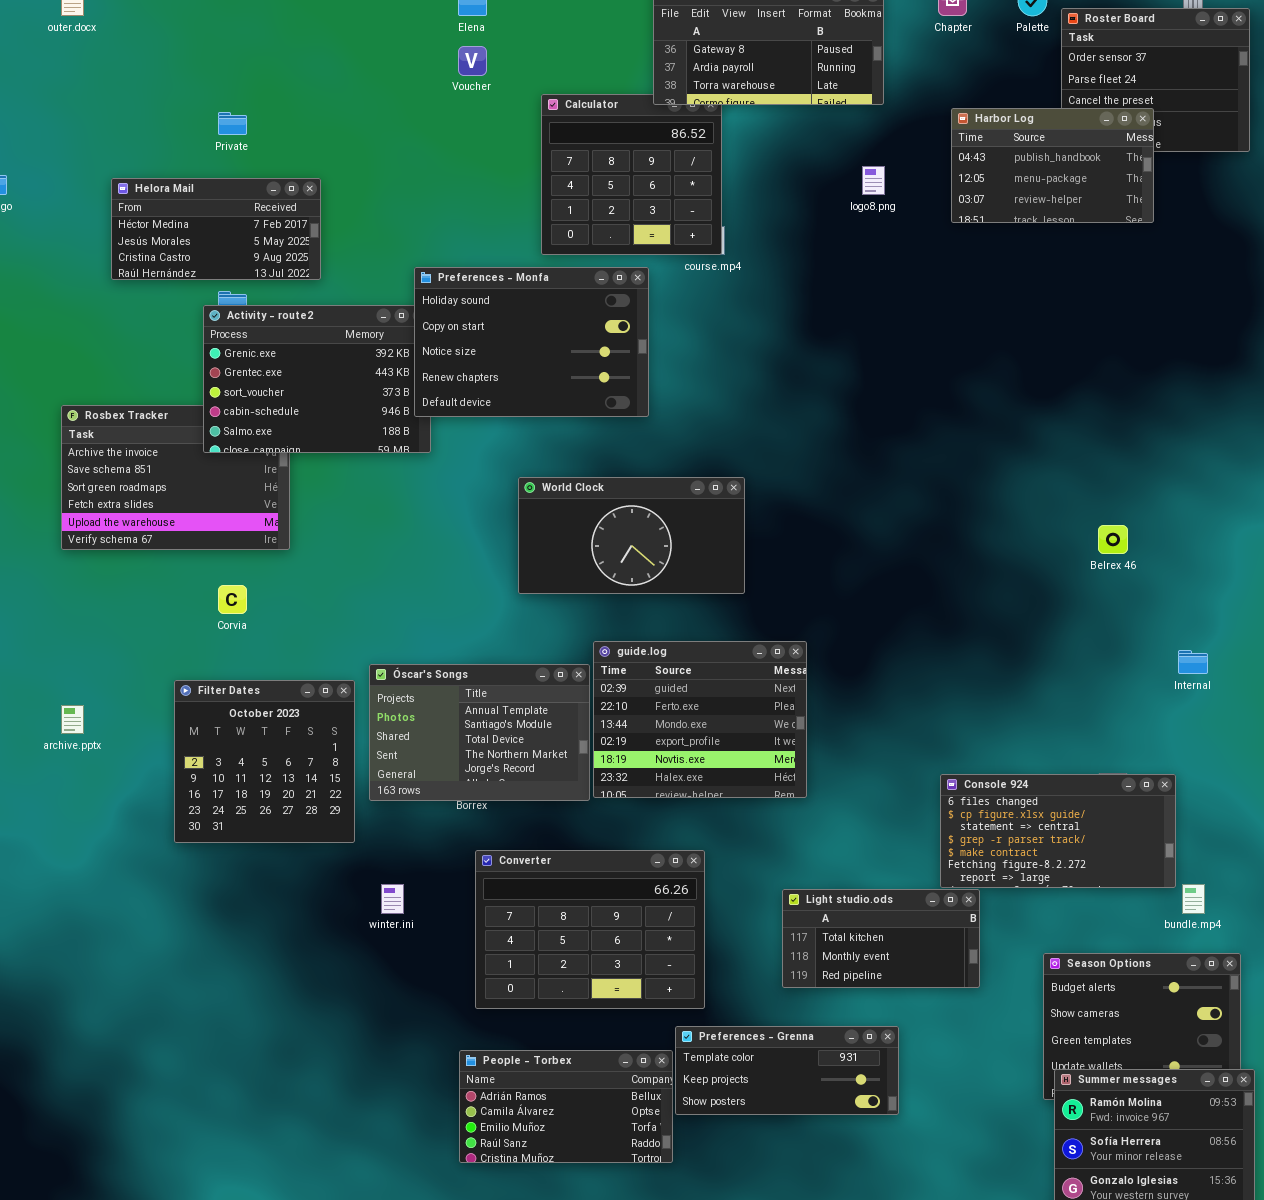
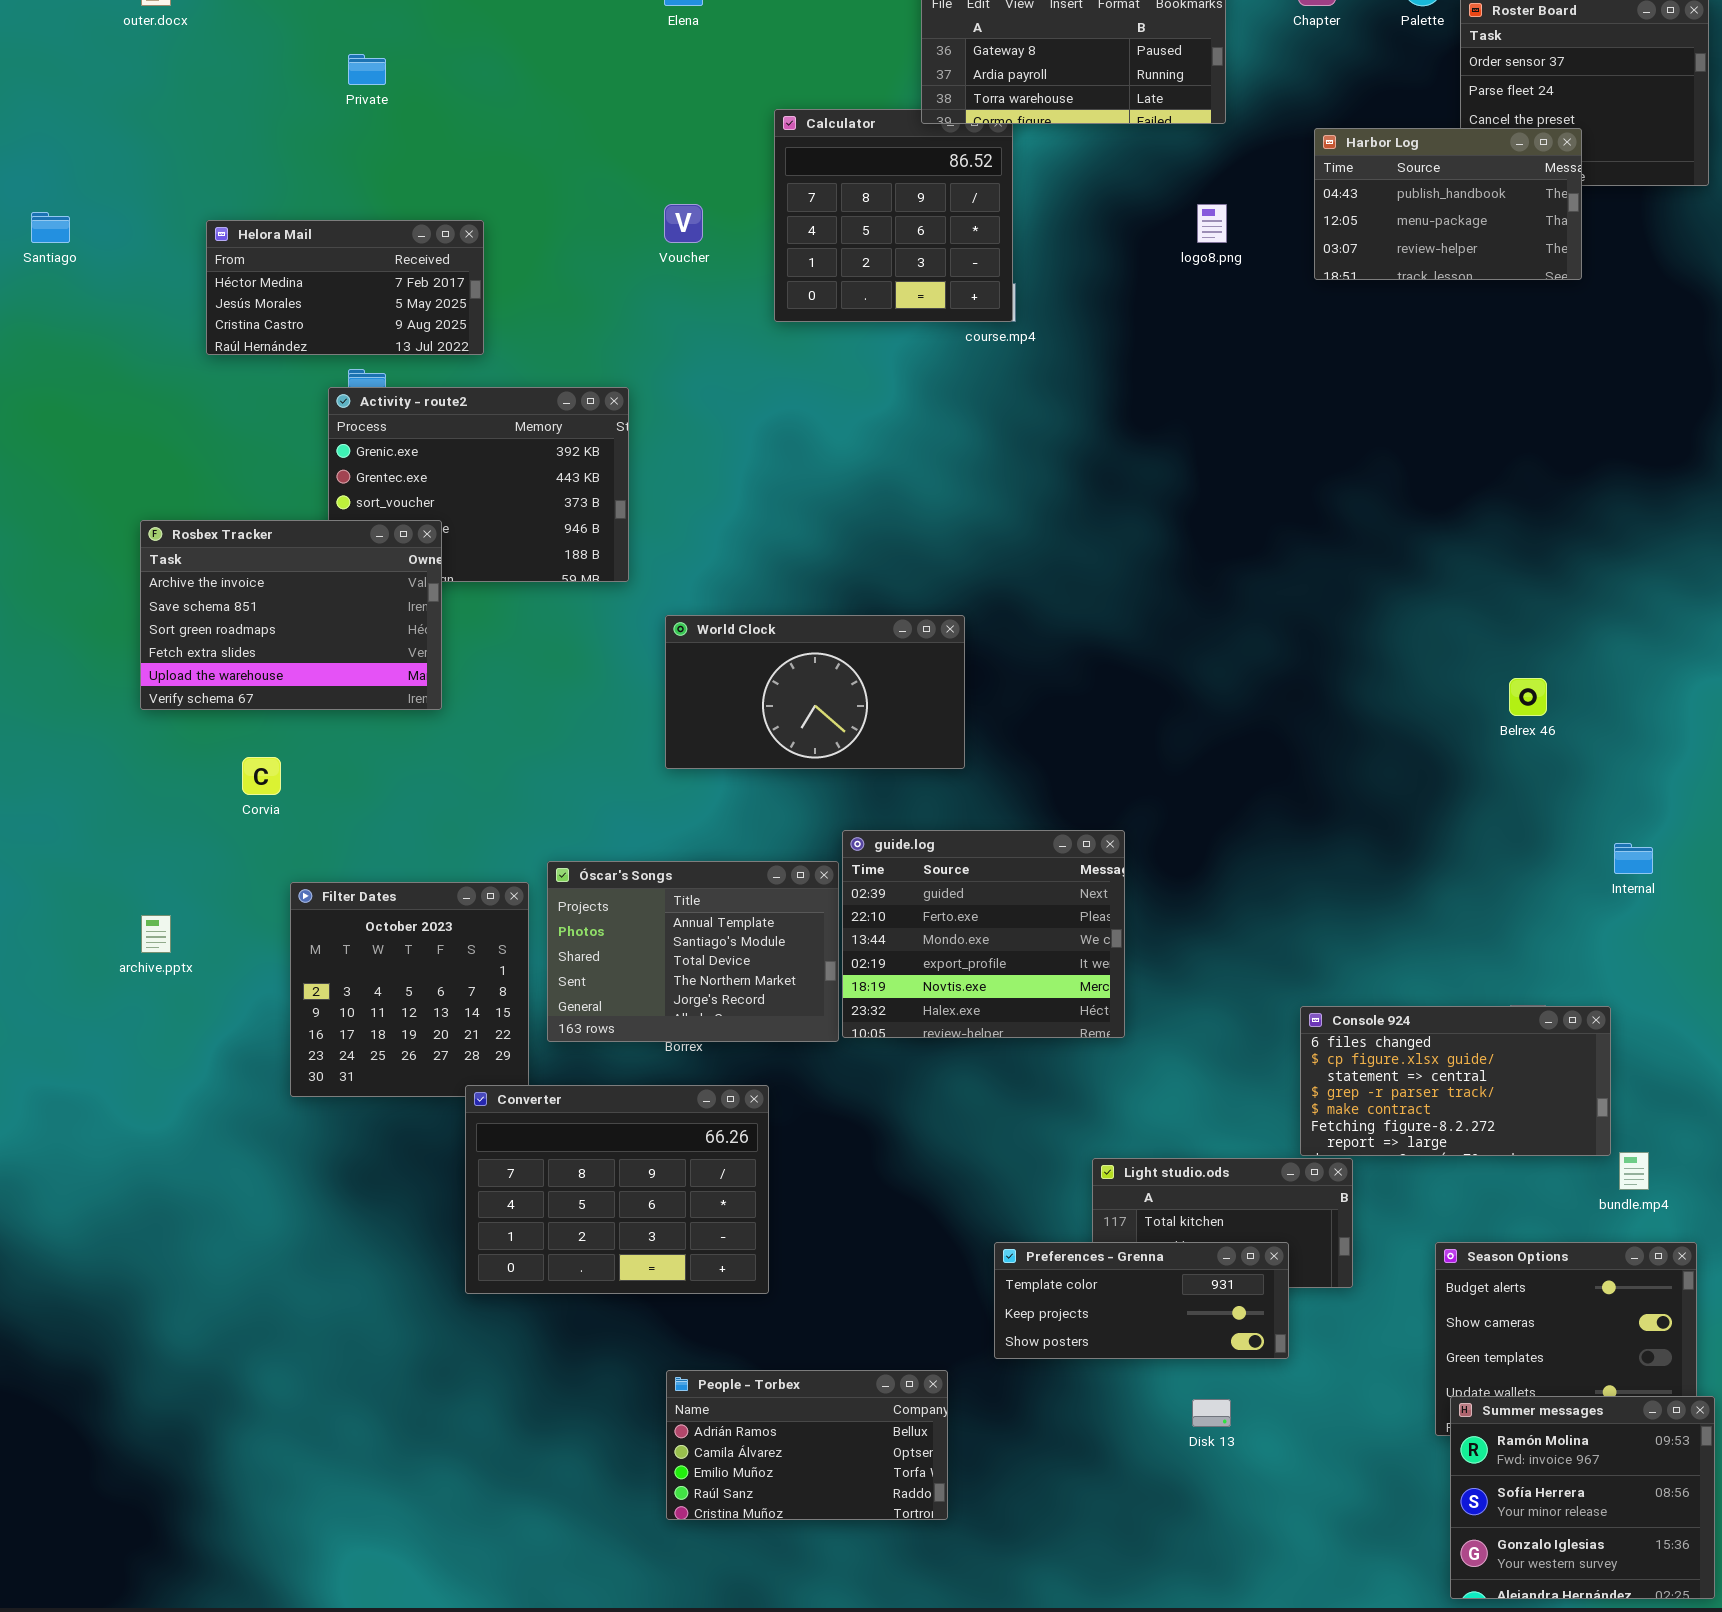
Voucher: [458,46,487,76] -> [664,204,703,243], moved
Private: [218,112,247,135] -> [348,54,386,85], moved
Preferences - Monfa: [414,267,649,417] -> none, closed
Rosbex Tracker: [61,405,290,550] -> [140,520,442,710], raised
World Clock: [518,477,745,594] -> [665,615,965,769], moved
Corvia: [218,585,247,614] -> [242,757,281,795], moved
Converter: [475,850,705,1009] -> [465,1085,769,1294], moved
Preferences - Grenna: [675,1026,899,1115] -> [994,1242,1289,1359], moved

